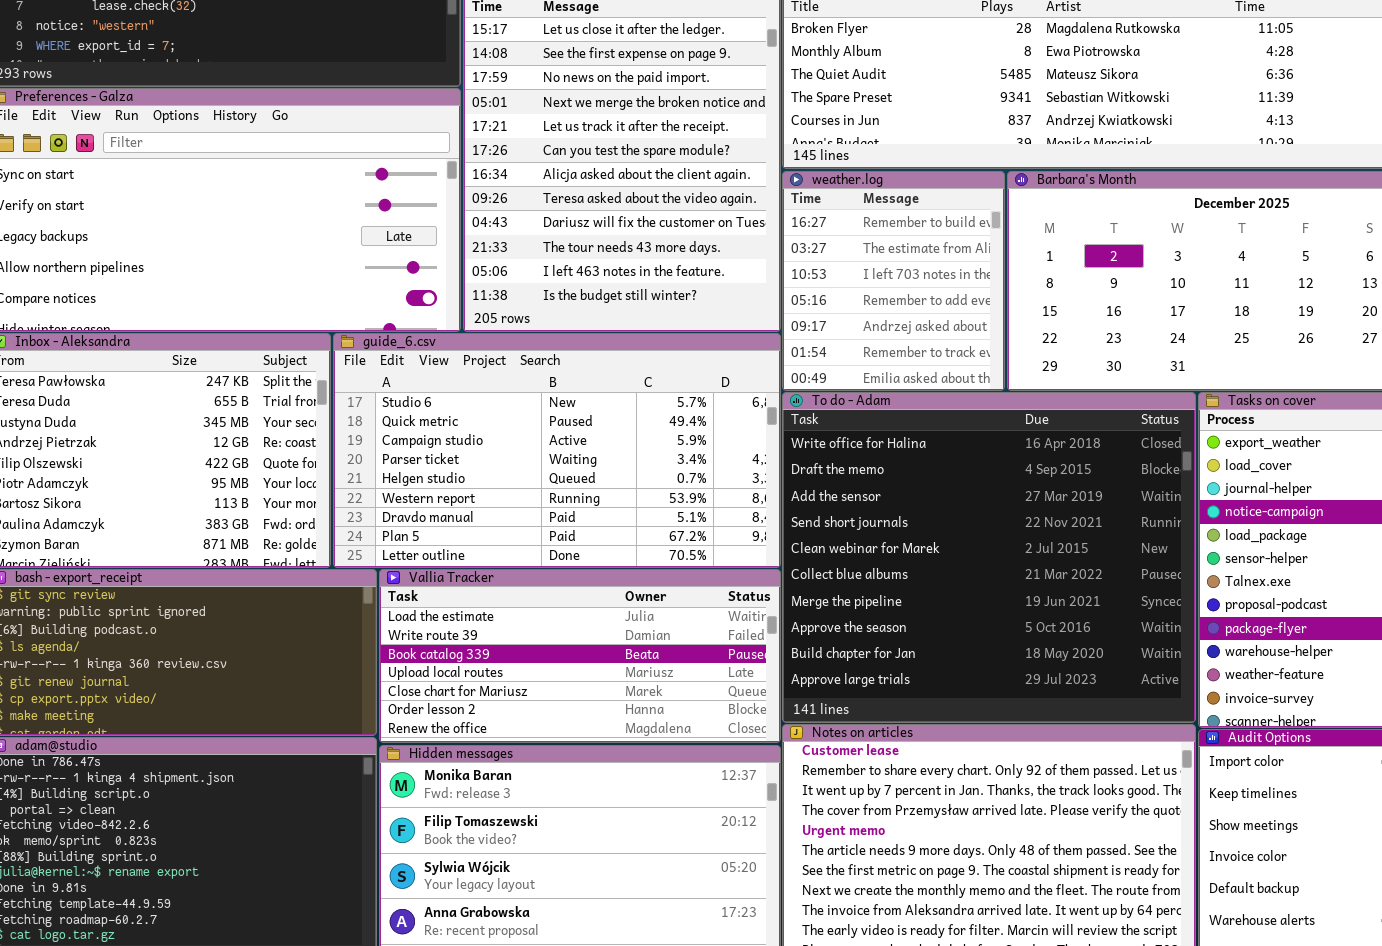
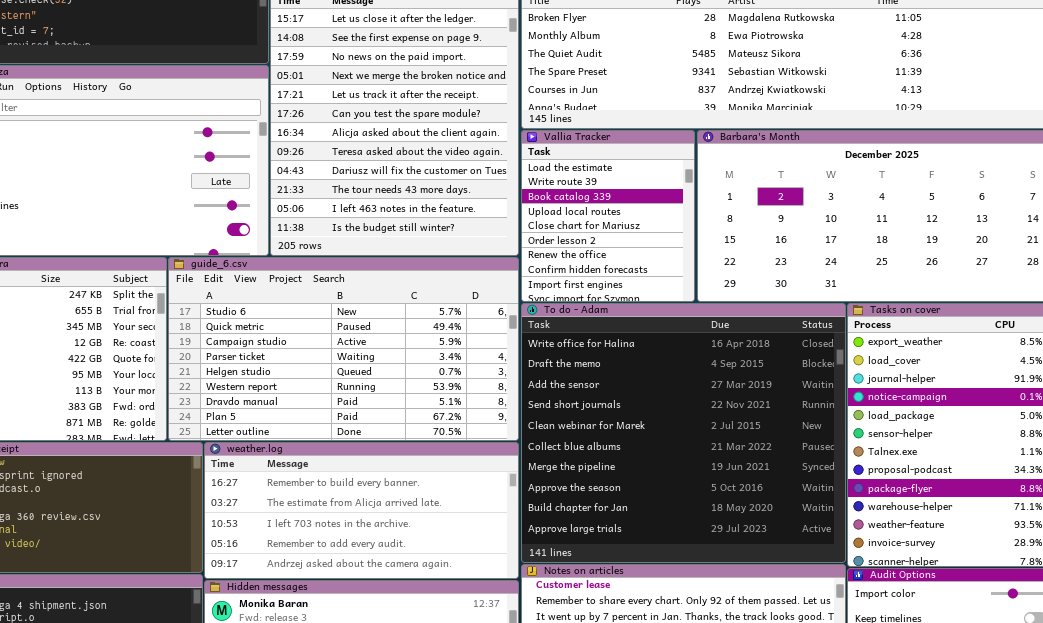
weather.log: [782,171,1005,391] -> [204,442,519,579], moved, resized
Vallia Tracker: [379,569,781,743] -> [521,130,695,302], moved, resized

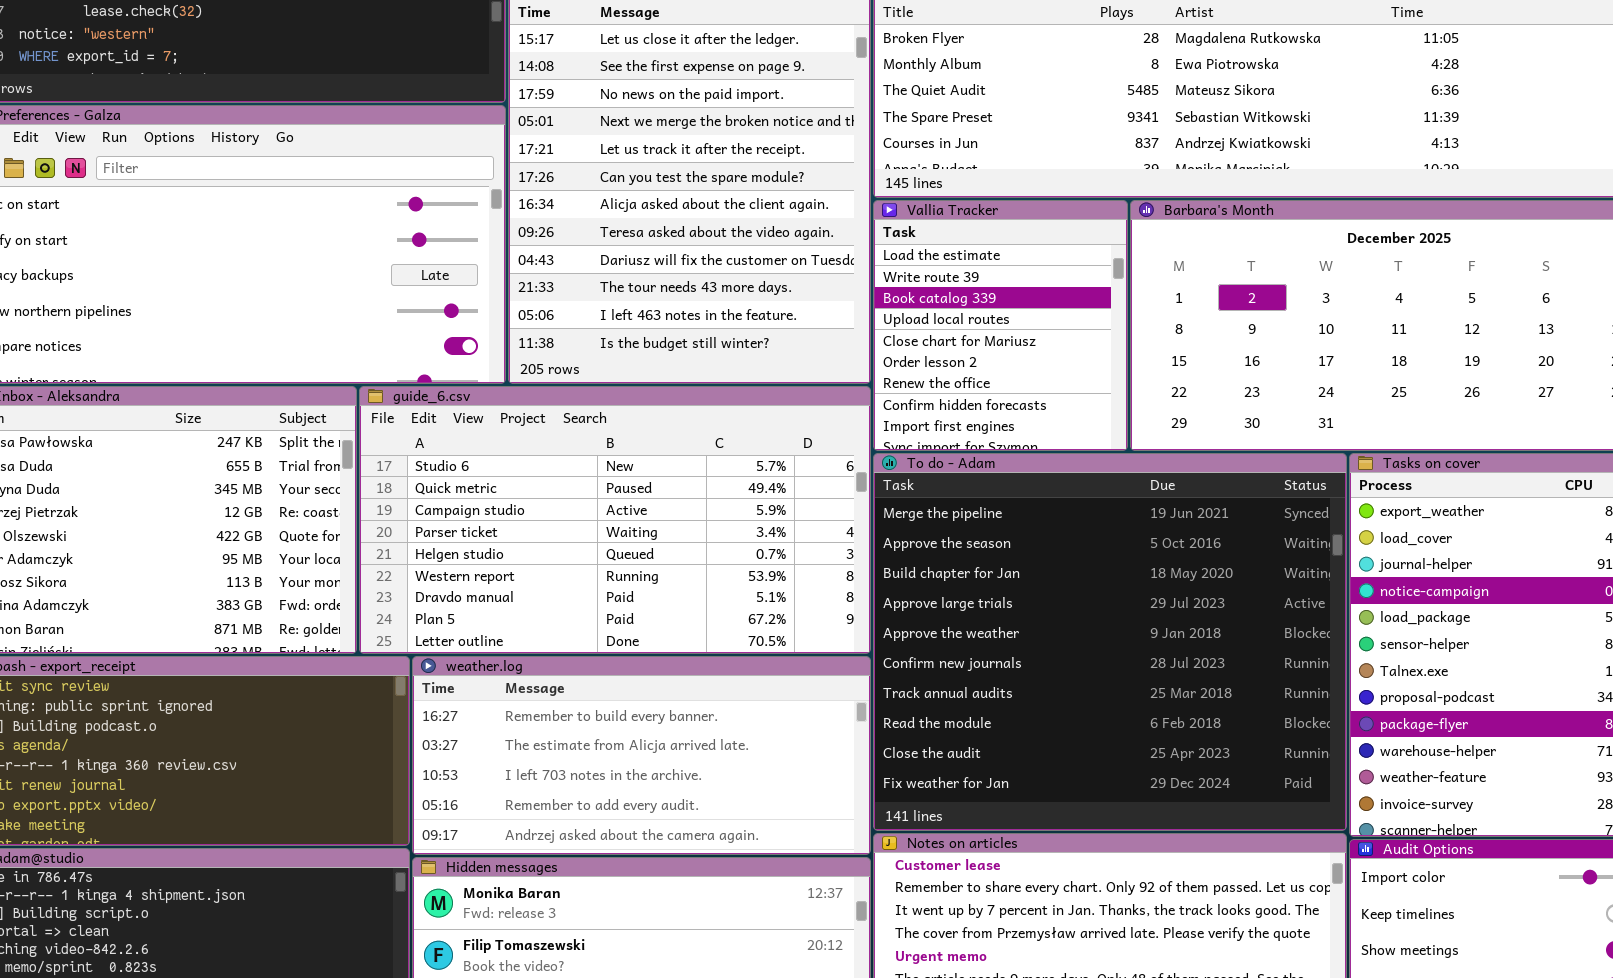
To do - Adam: [521,303,846,563] -> [873,453,1347,831], scrolled down 6 rows

